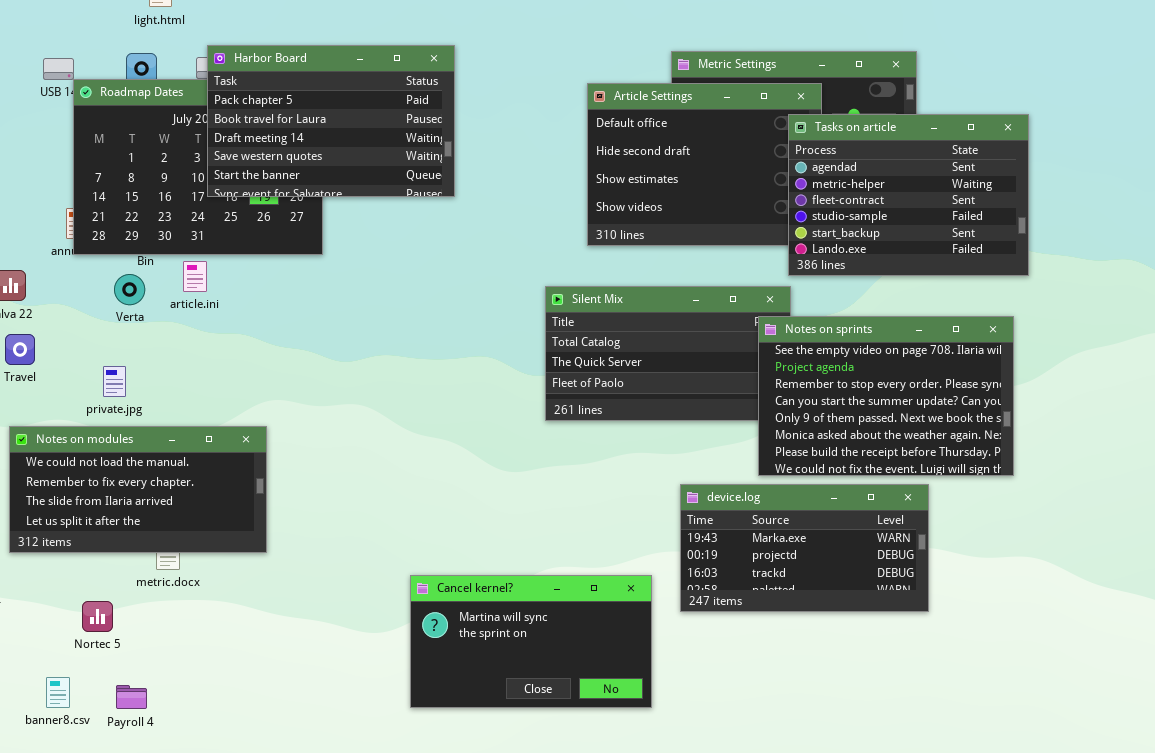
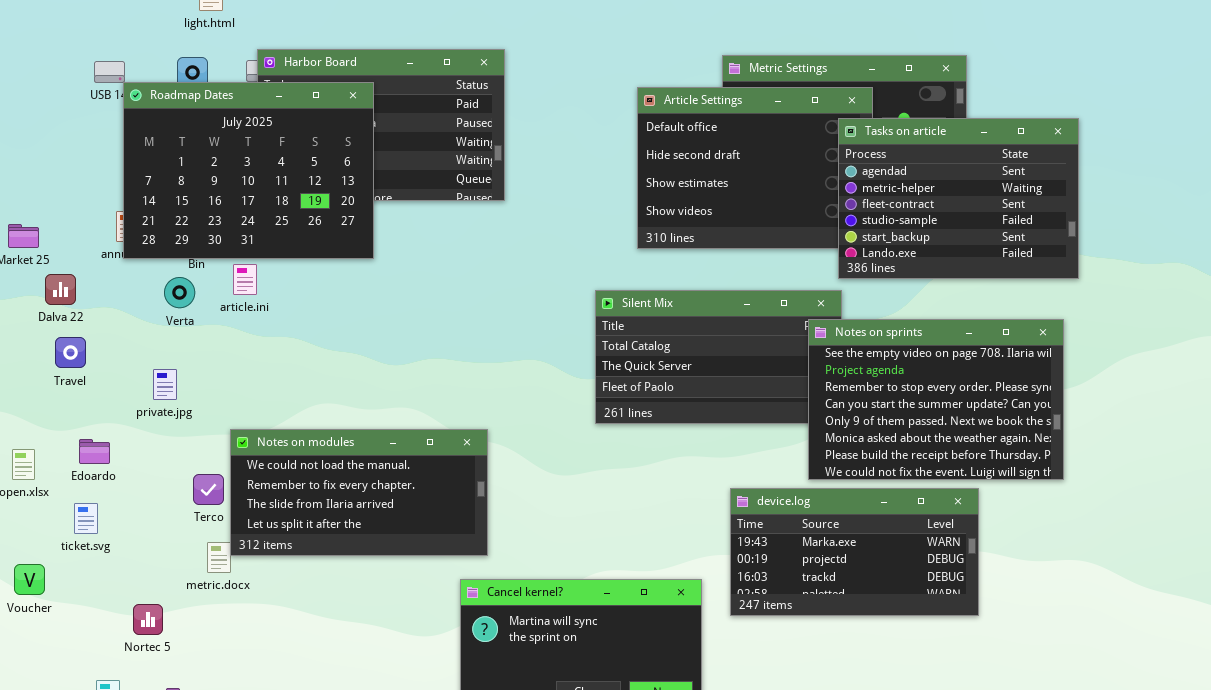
Roadmap Dates: [73,79,323,255] -> [123,82,374,259], raised
Notes on modules: [9,426,267,553] -> [230,429,488,556], moved

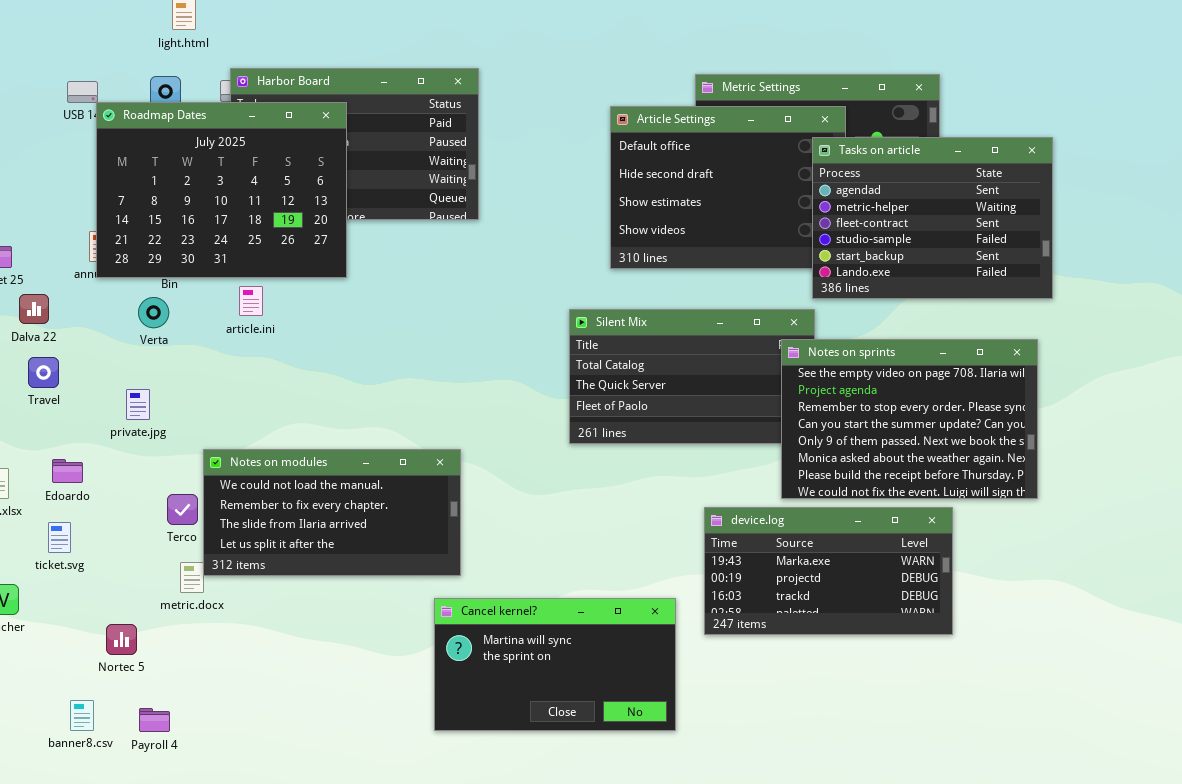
article.ini: [233,264,257,295] -> [239,286,263,316], moved

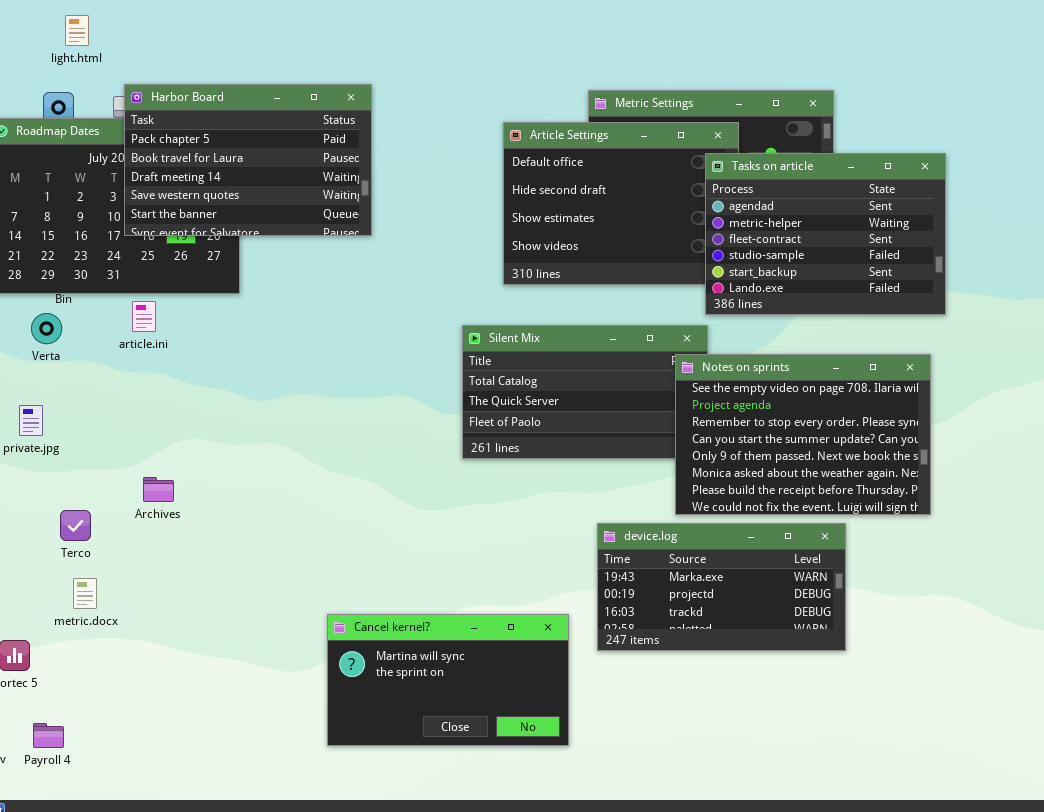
Harbor Board: [230,68,479,220] -> [124,84,372,236], raised
Notes on modules: [203,449,461,576] -> none, closed

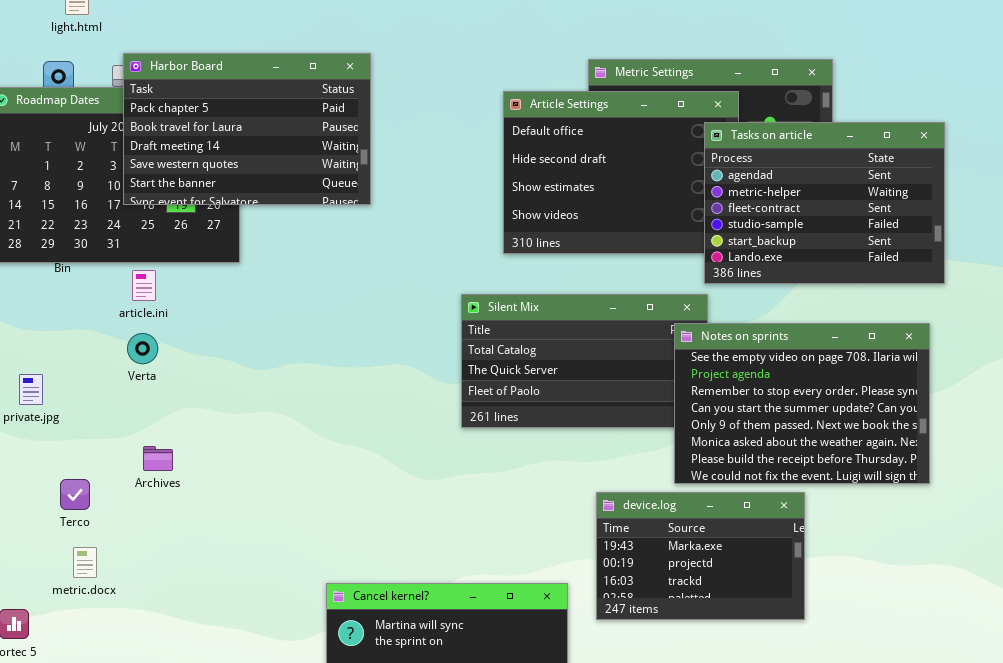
Verta: [31,313,62,344] -> [127,333,158,364], moved
device.log: [597,523,846,651] -> [596,492,805,620], resized

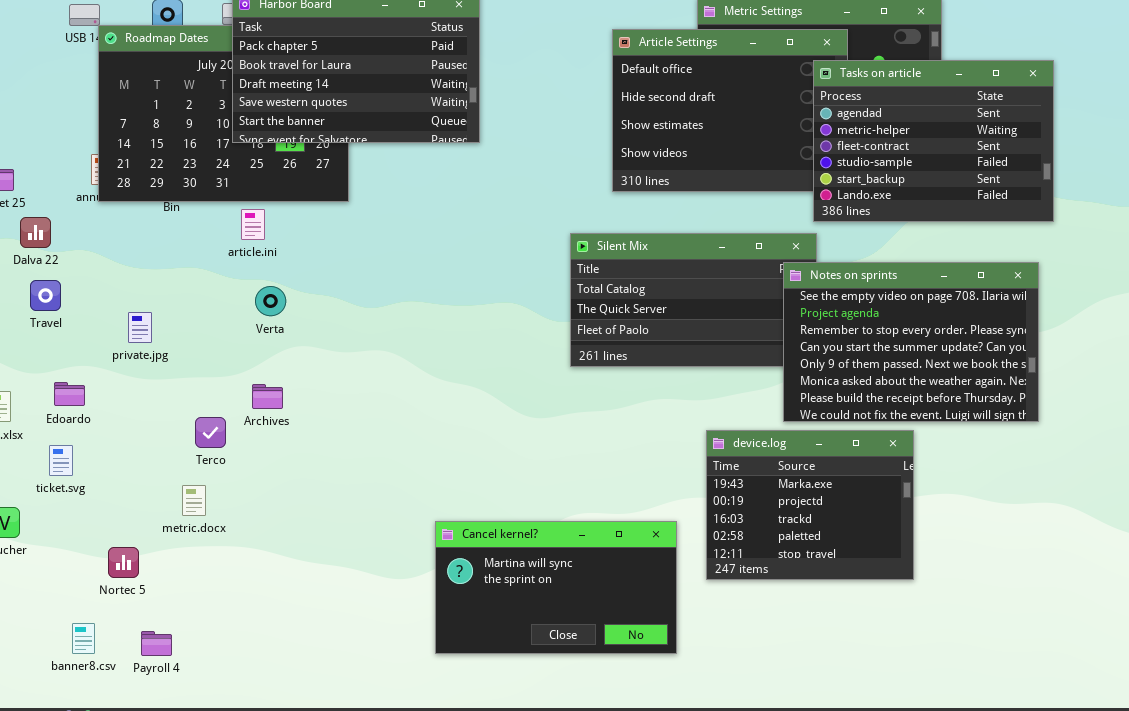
Verta: [127,333,158,364] -> [255,286,286,316], moved
Terco: [60,479,90,510] -> [195,417,226,448], moved
device.log: [596,492,805,620] -> [706,430,914,580], resized

